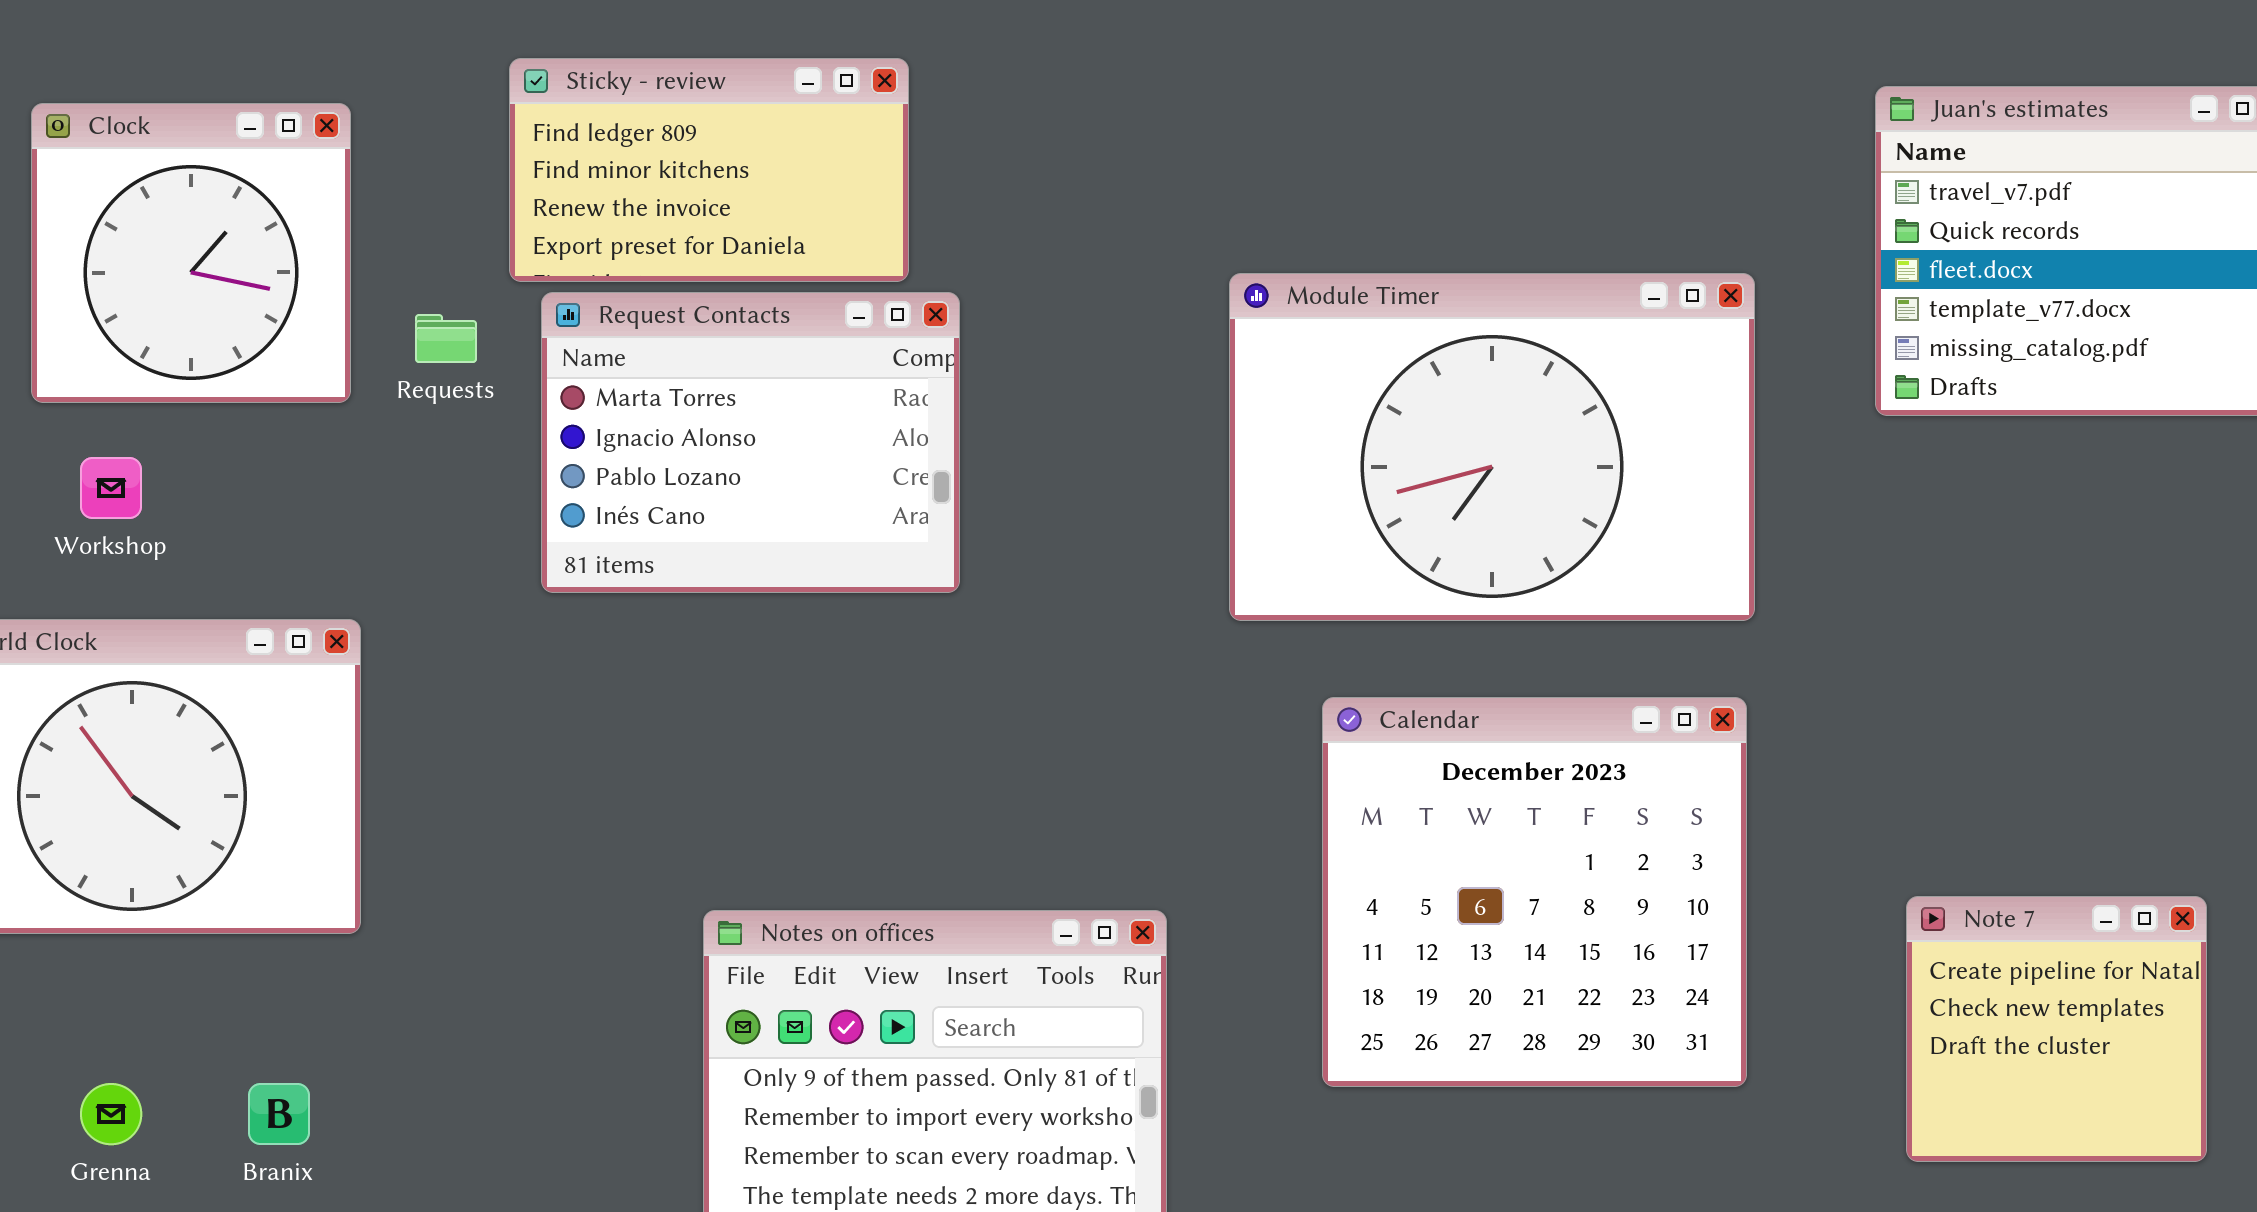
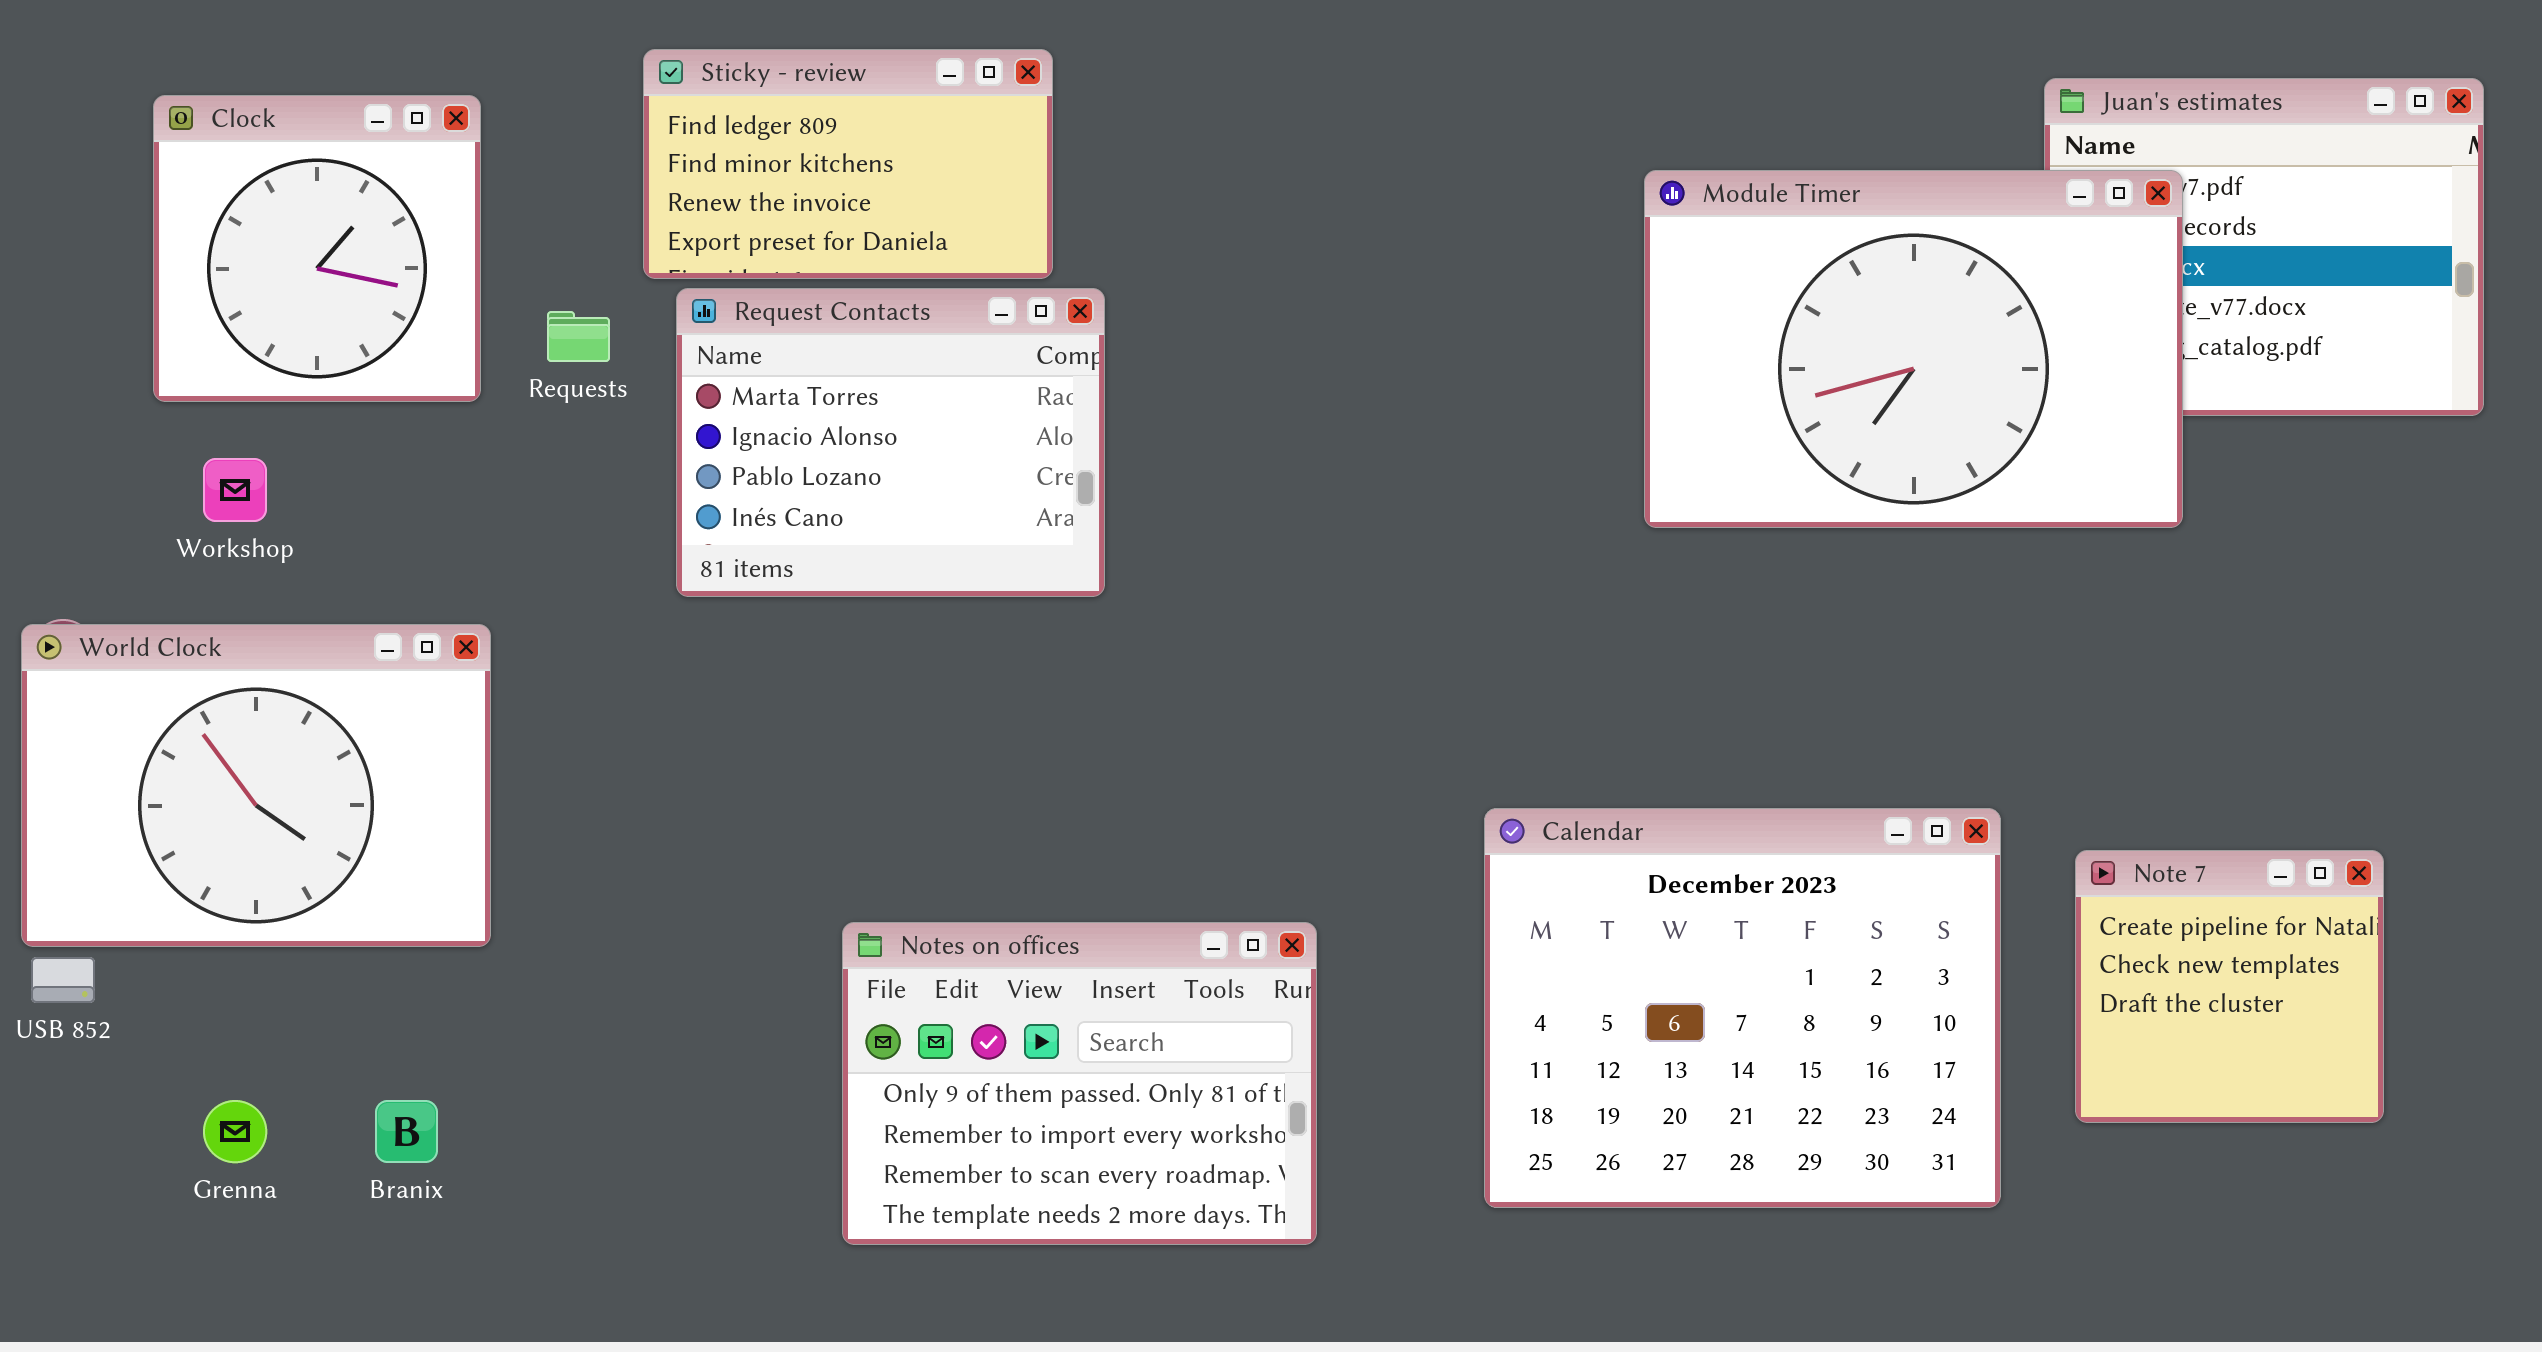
Module Timer: [1229,273,1755,621] -> [1644,170,2183,528], moved
Calendar: [1322,697,1747,1087] -> [1484,808,2001,1208], moved, resized
Note 7: [1906,896,2207,1162] -> [2075,850,2384,1123], moved

